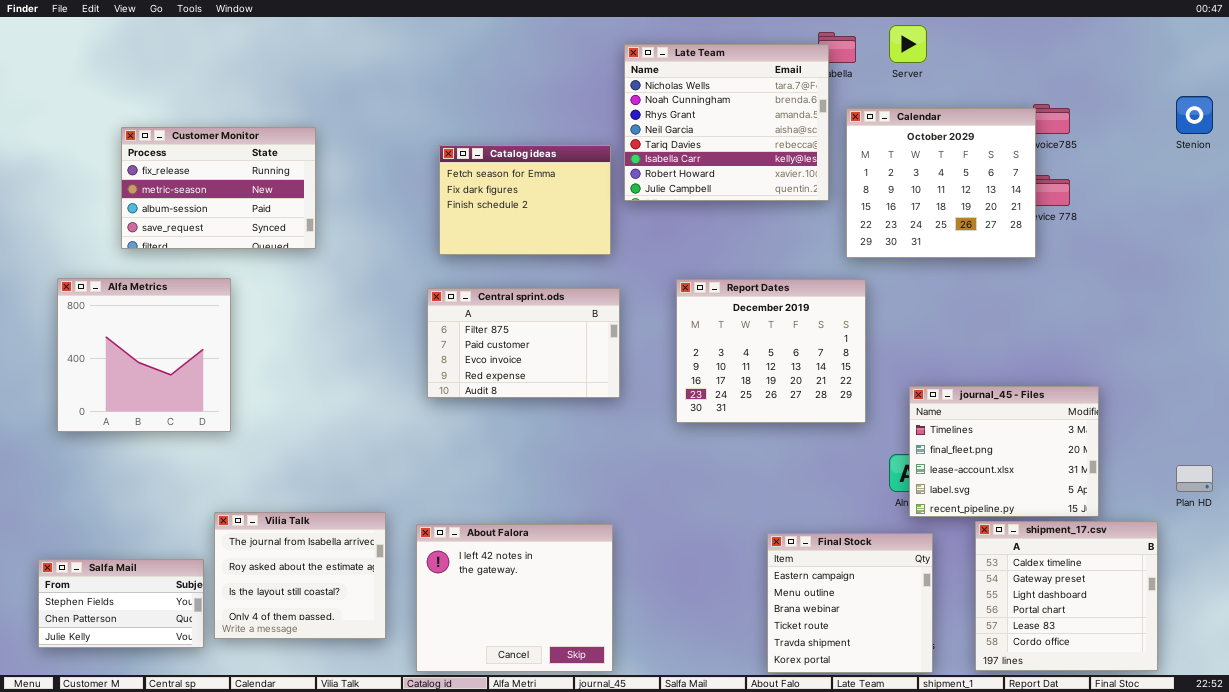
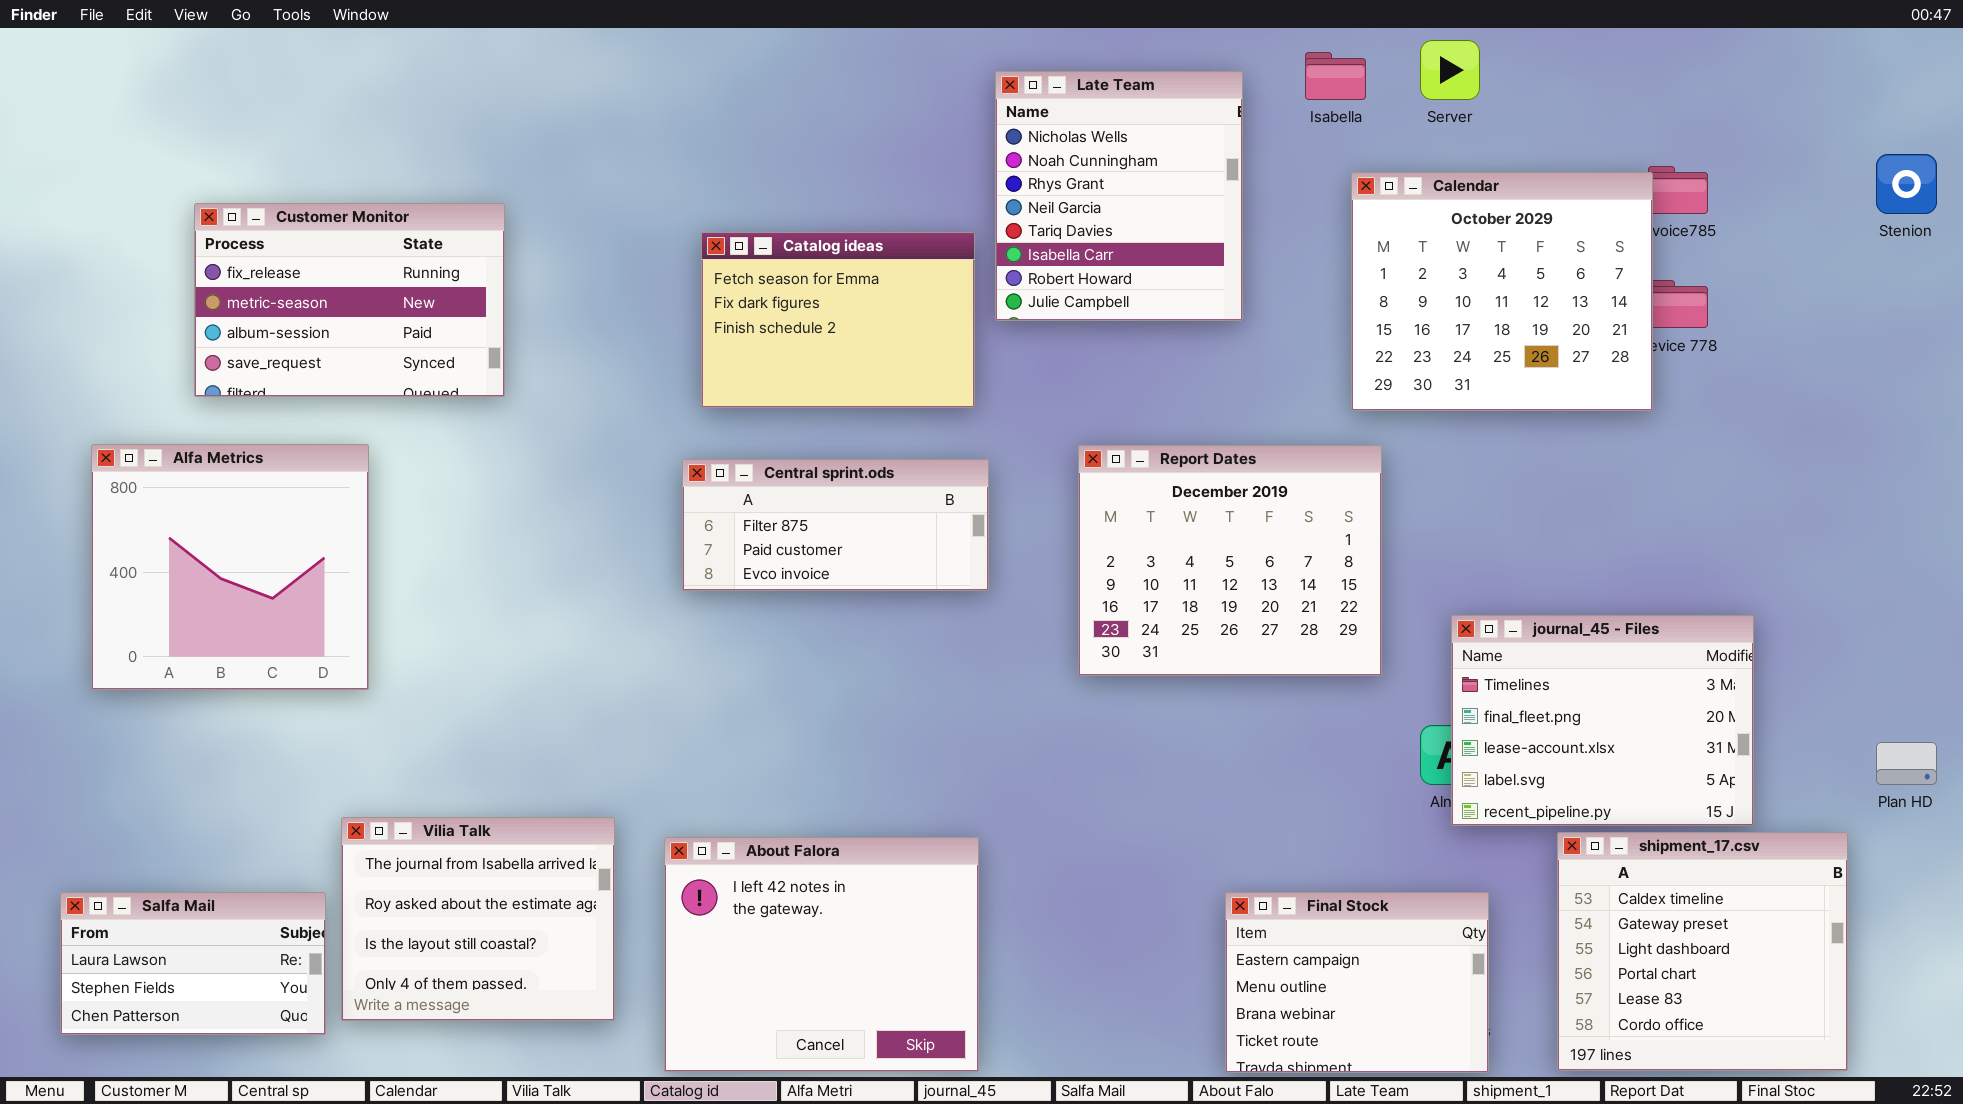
Late Team: [624,44,829,201] -> [995,71,1243,321], resized
Central sprint.ods: [427,288,620,398] -> [682,459,989,591], resized
Final Stock: [767,533,933,673] -> [1225,892,1489,1073], resized
Salfa Mail: [38,559,204,648] -> [60,892,326,1035], scrolled up 1 row

